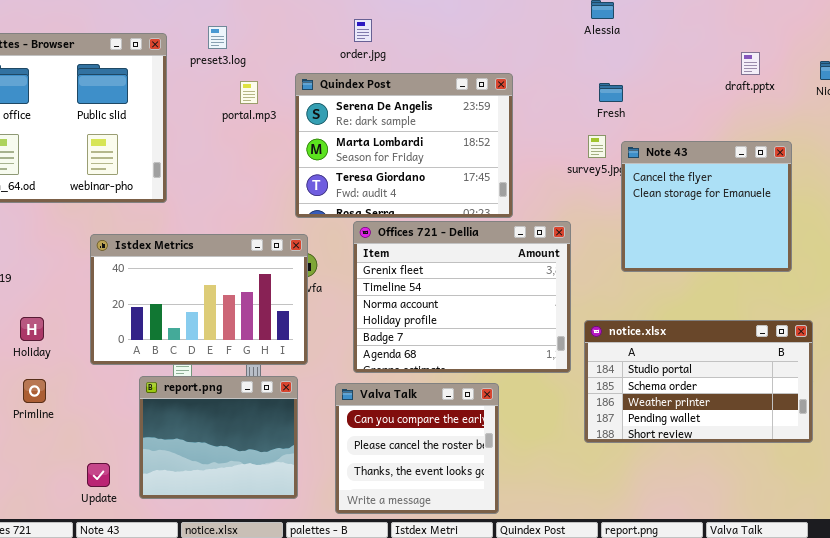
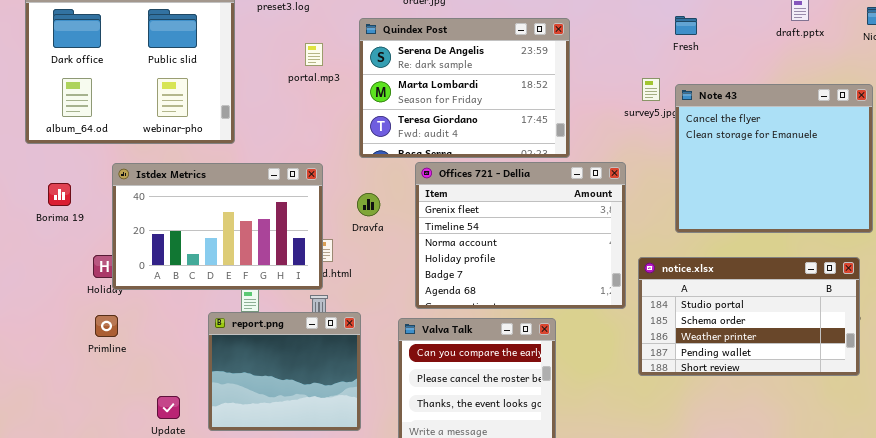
portal.mp3: [240,81,258,104] -> [305,43,323,66], moved
Fresh: [599,83,623,102] -> [675,16,697,35], moved
Note 43: [621,141,792,272] -> [675,84,873,233], resized
Istdex Metrics: [90,234,308,365] -> [112,163,323,290], moved

